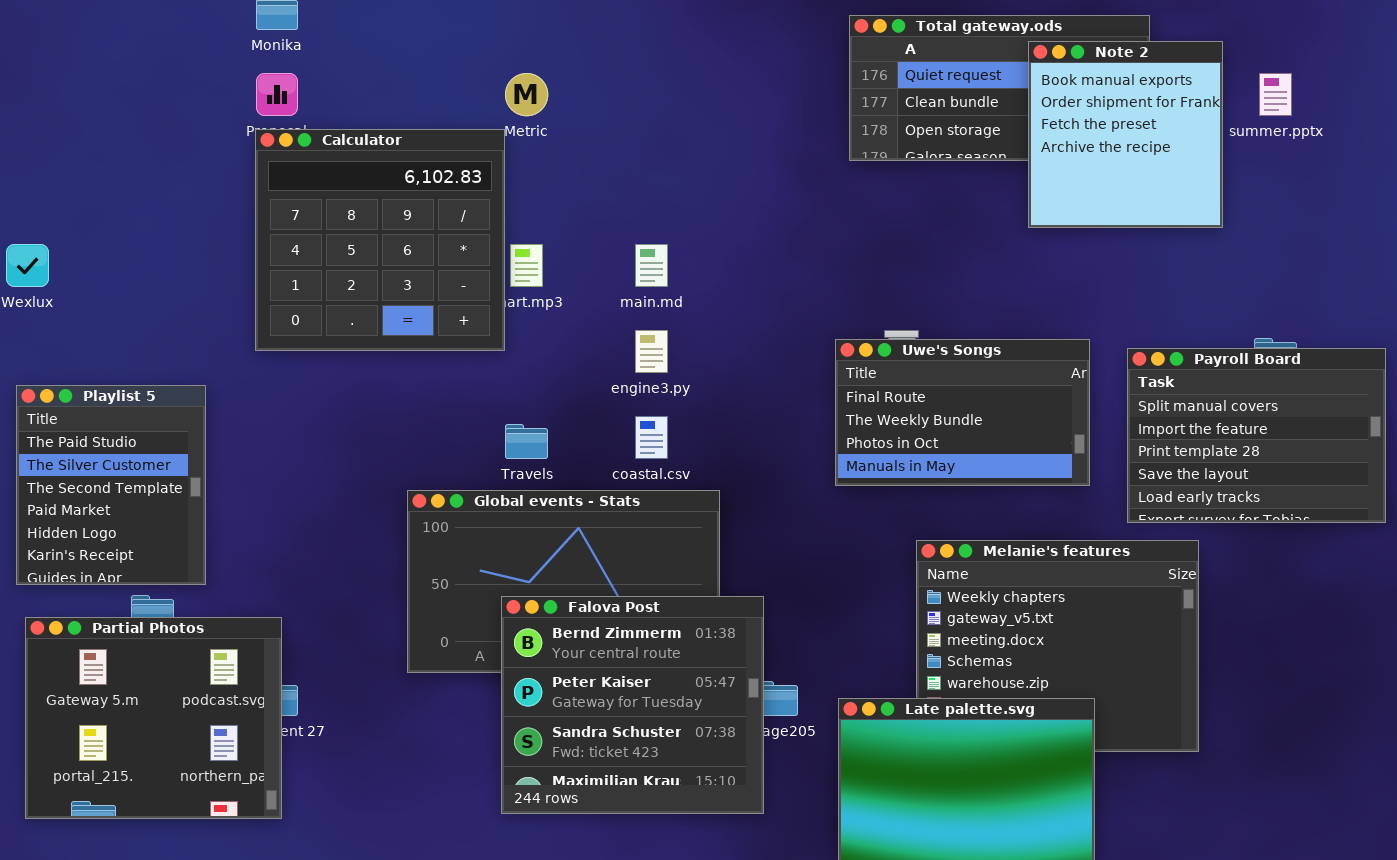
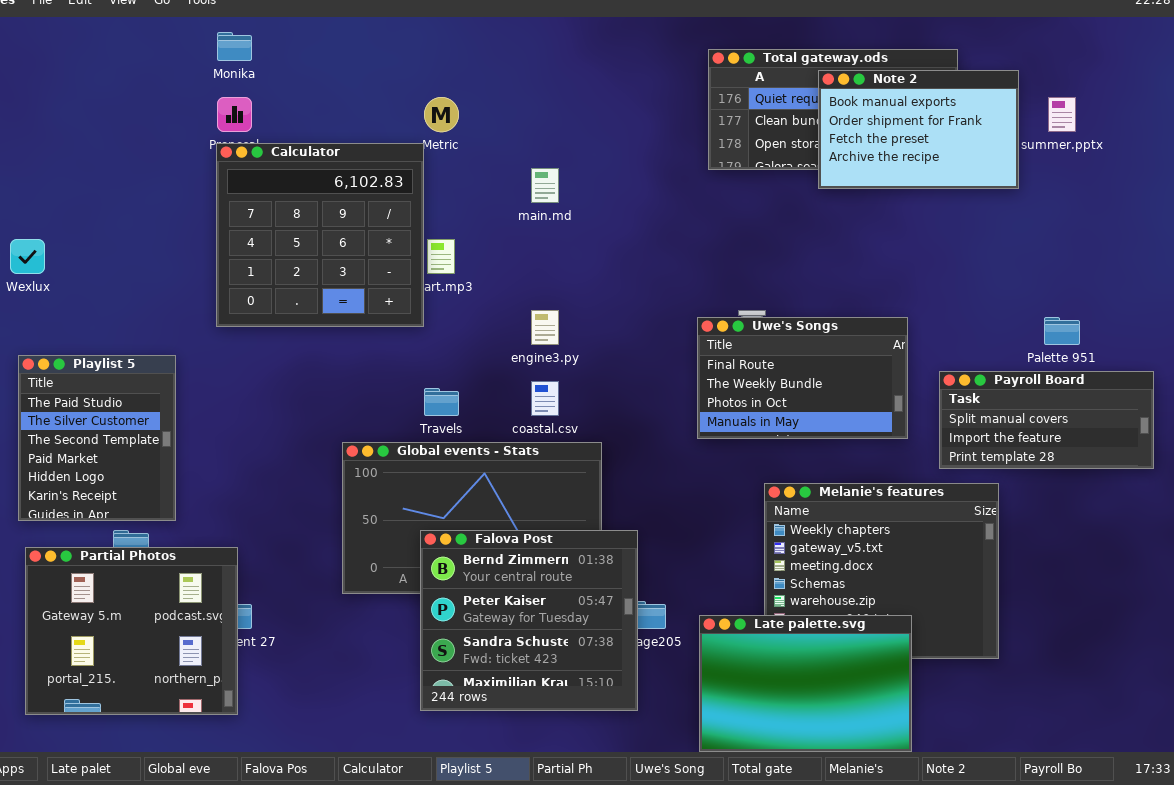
Note 2: [1028,41,1223,228] -> [818,70,1019,189], resized
main.md: [635,244,668,287] -> [531,168,559,203], moved
Payroll Board: [1127,348,1386,523] -> [939,371,1154,469], resized

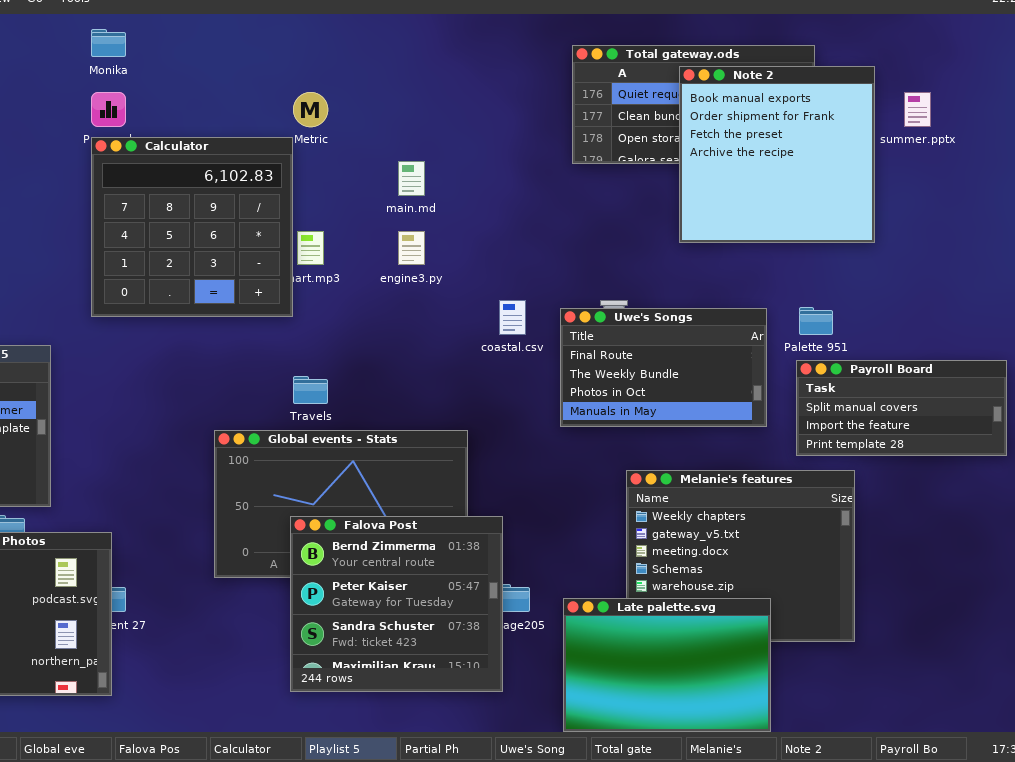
Note 2: [818,70,1019,189] -> [679,66,875,243], resized
engine3.py: [531,310,559,345] -> [398,231,425,265], moved
Palette 951: [1044,317,1080,345] -> [799,307,833,335], moved
coastal.csv: [531,381,559,416] -> [499,300,526,335], moved

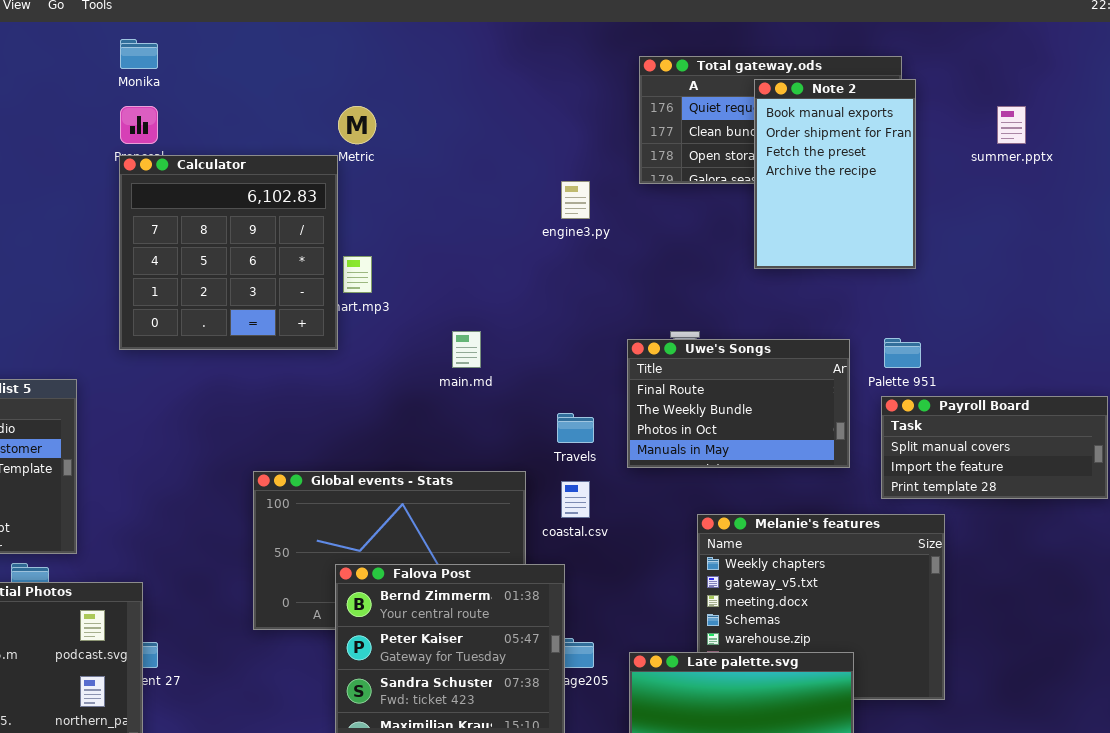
Note 2: [679,66,875,243] -> [754,79,916,269], resized
main.md: [398,161,425,196] -> [452,331,481,368], moved
engine3.py: [398,231,425,265] -> [561,181,590,219], moved
coastal.csv: [499,300,526,335] -> [561,481,590,518], moved
Travels: [293,376,328,404] -> [557,413,594,443], moved

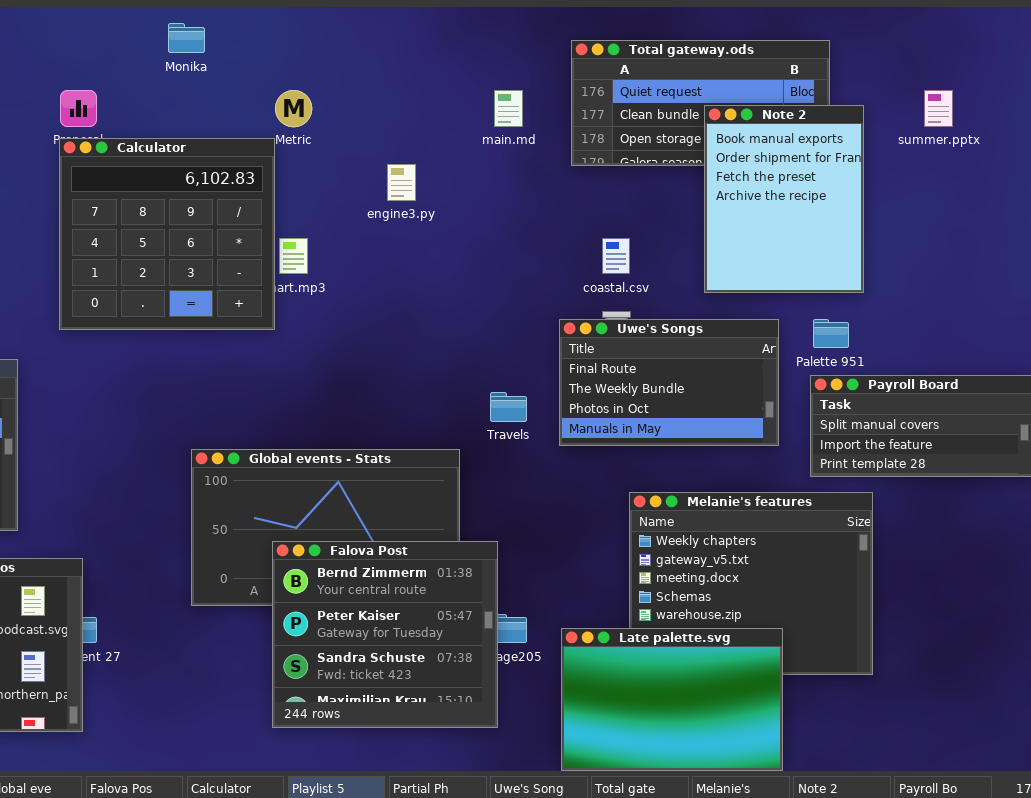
Monika: [120,39,158,69] -> [168,23,205,53], moved
Note 2: [754,79,916,269] -> [704,105,864,293], moved
engine3.py: [561,181,590,219] -> [387,164,416,201], moved
main.md: [452,331,481,368] -> [494,90,523,127], moved
coastal.csv: [561,481,590,518] -> [602,238,630,274], moved

